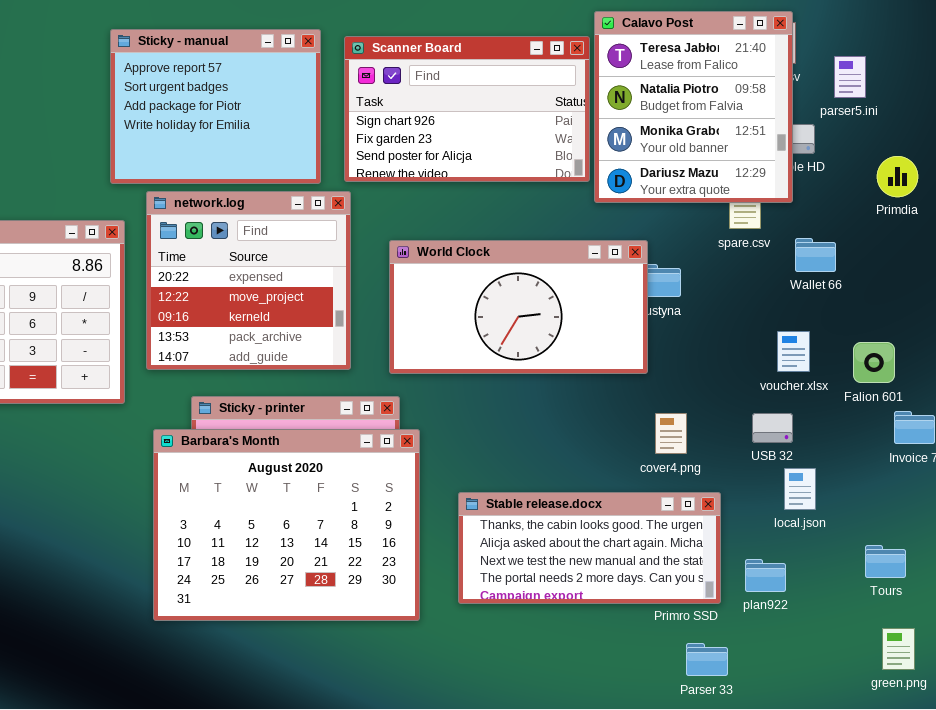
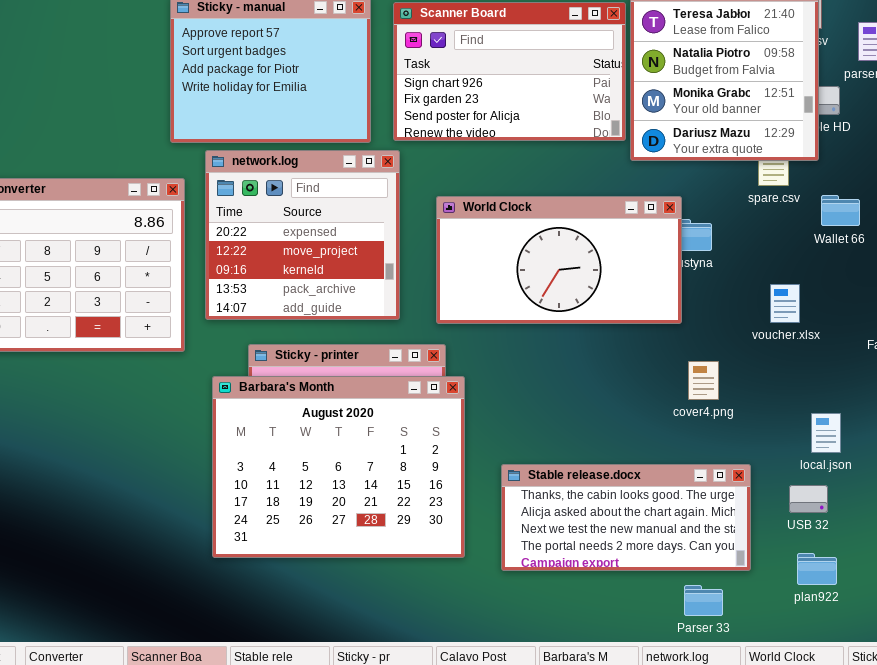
voucher.xlsx: [777,331,810,372] -> [770,284,800,323], moved
USB 32: [752,413,793,443] -> [789,485,828,513], moved
Stable release.docx: [458,492,721,604] -> [501,464,751,571], moved
plan922: [745,559,786,592] -> [797,553,837,585], moved
Parser 33: [686,643,728,676] -> [684,585,723,616], moved

